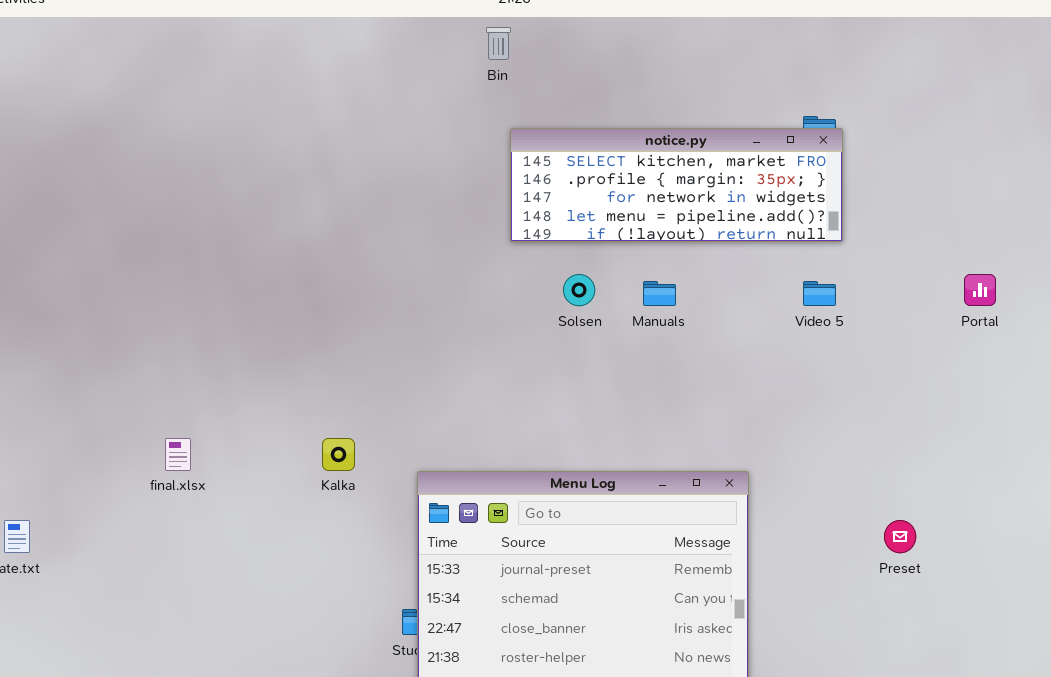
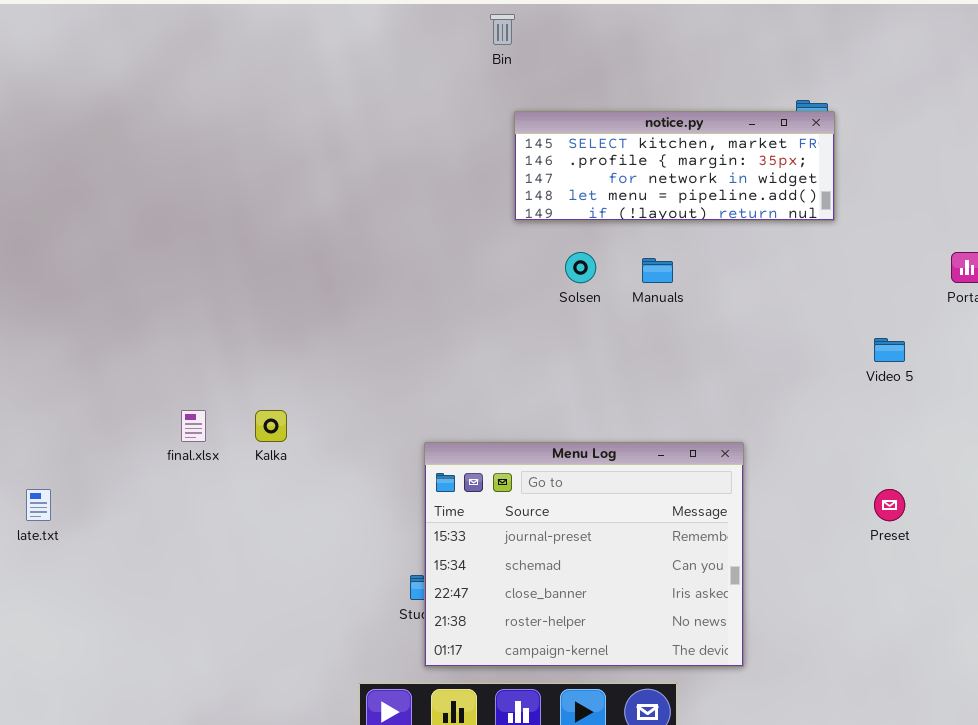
Video 5: [803,281,836,306] -> [874,338,905,362], moved
Kalka: [322,438,355,471] -> [255,410,287,442], moved

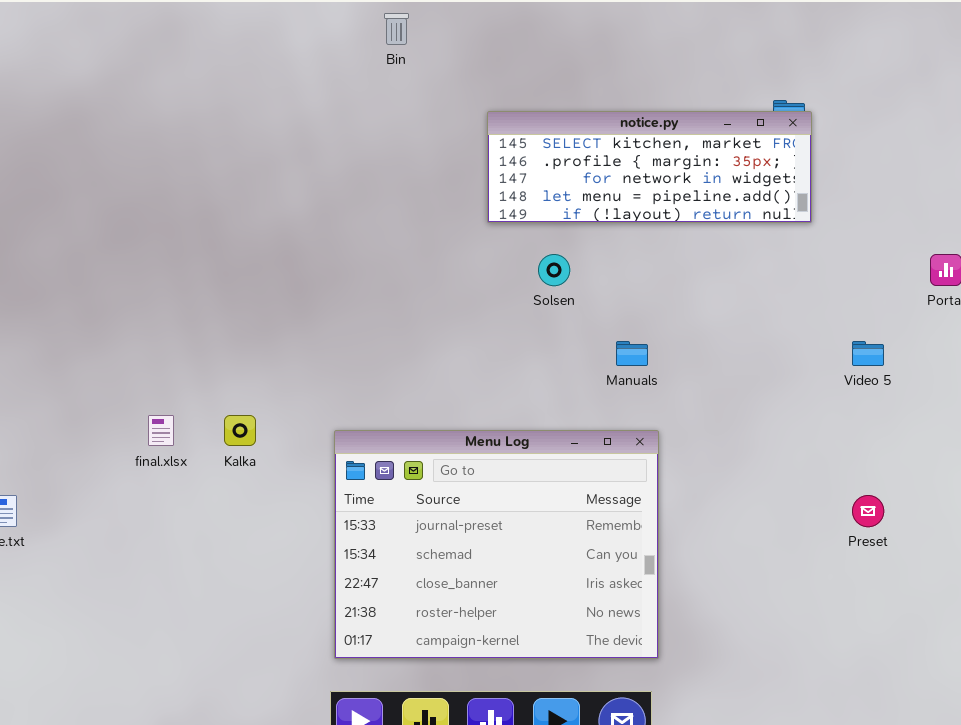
Bin: [490,14,515,45] -> [384,13,409,45], moved
Manuals: [642,258,673,283] -> [616,341,648,366], moved
Menu Log: [424,442,744,667] -> [334,430,659,659], moved

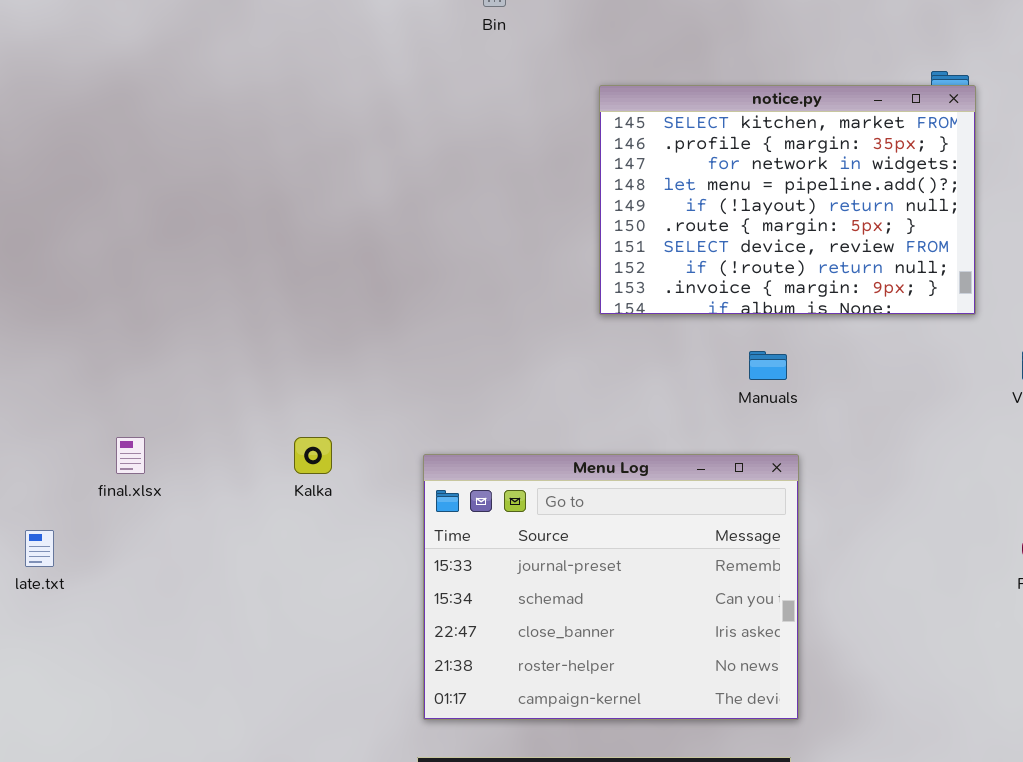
notice.py: [487,111,812,223] -> [599,85,976,315], resized
final.xlsx: [148,415,174,446] -> [116,437,145,474], moved

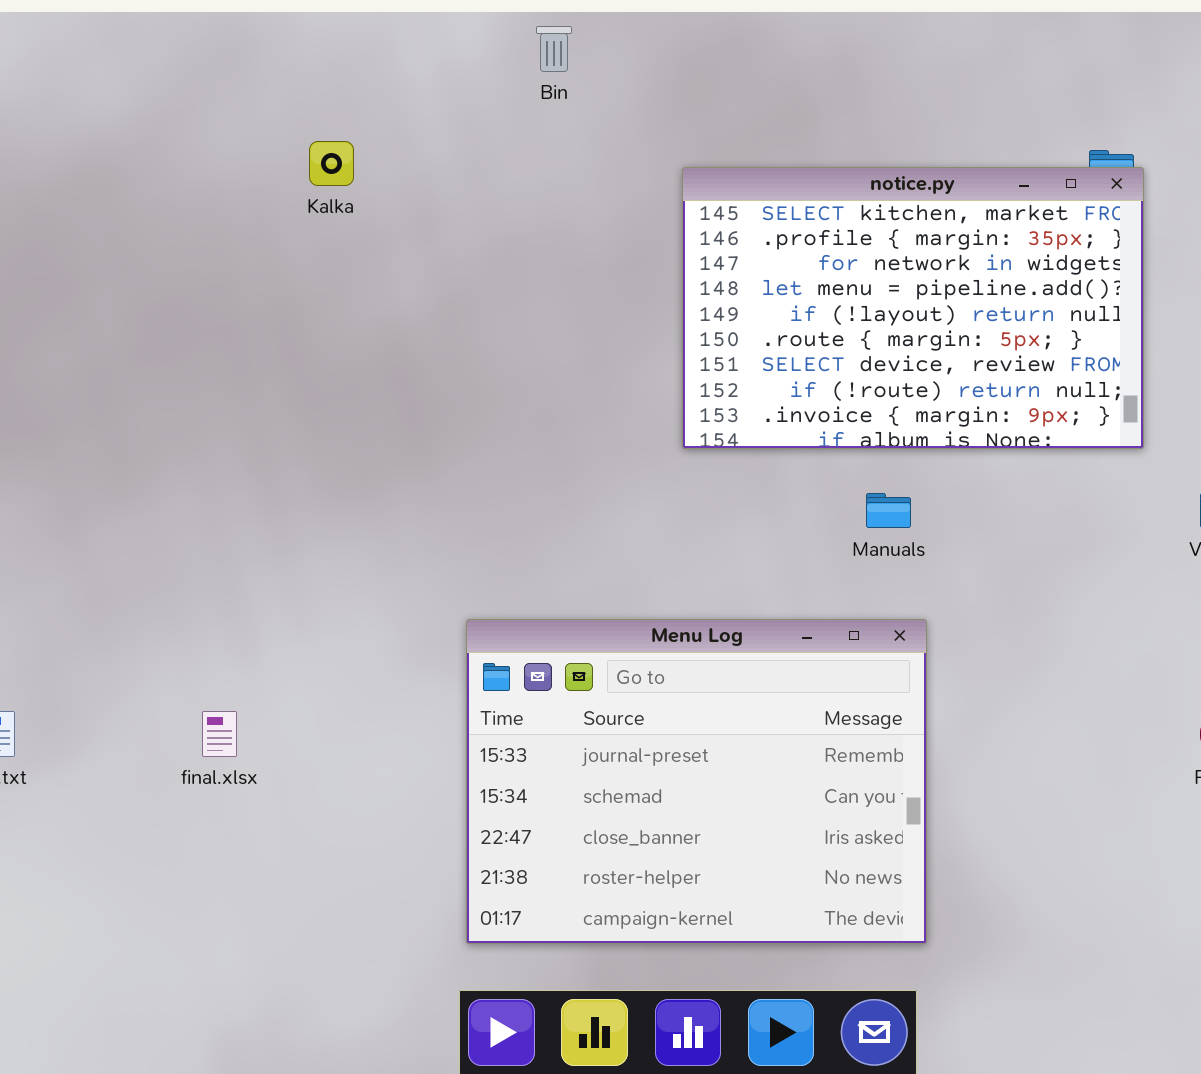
final.xlsx: [116,437,145,474] -> [202,711,237,757], moved
Kalka: [294,437,332,474] -> [309,141,354,186], moved

